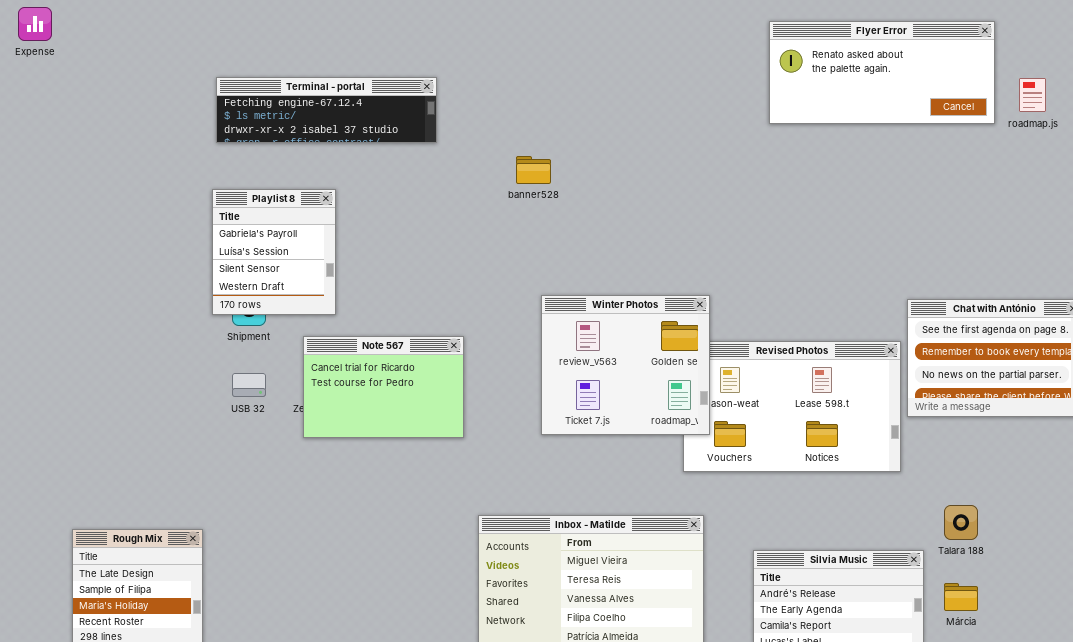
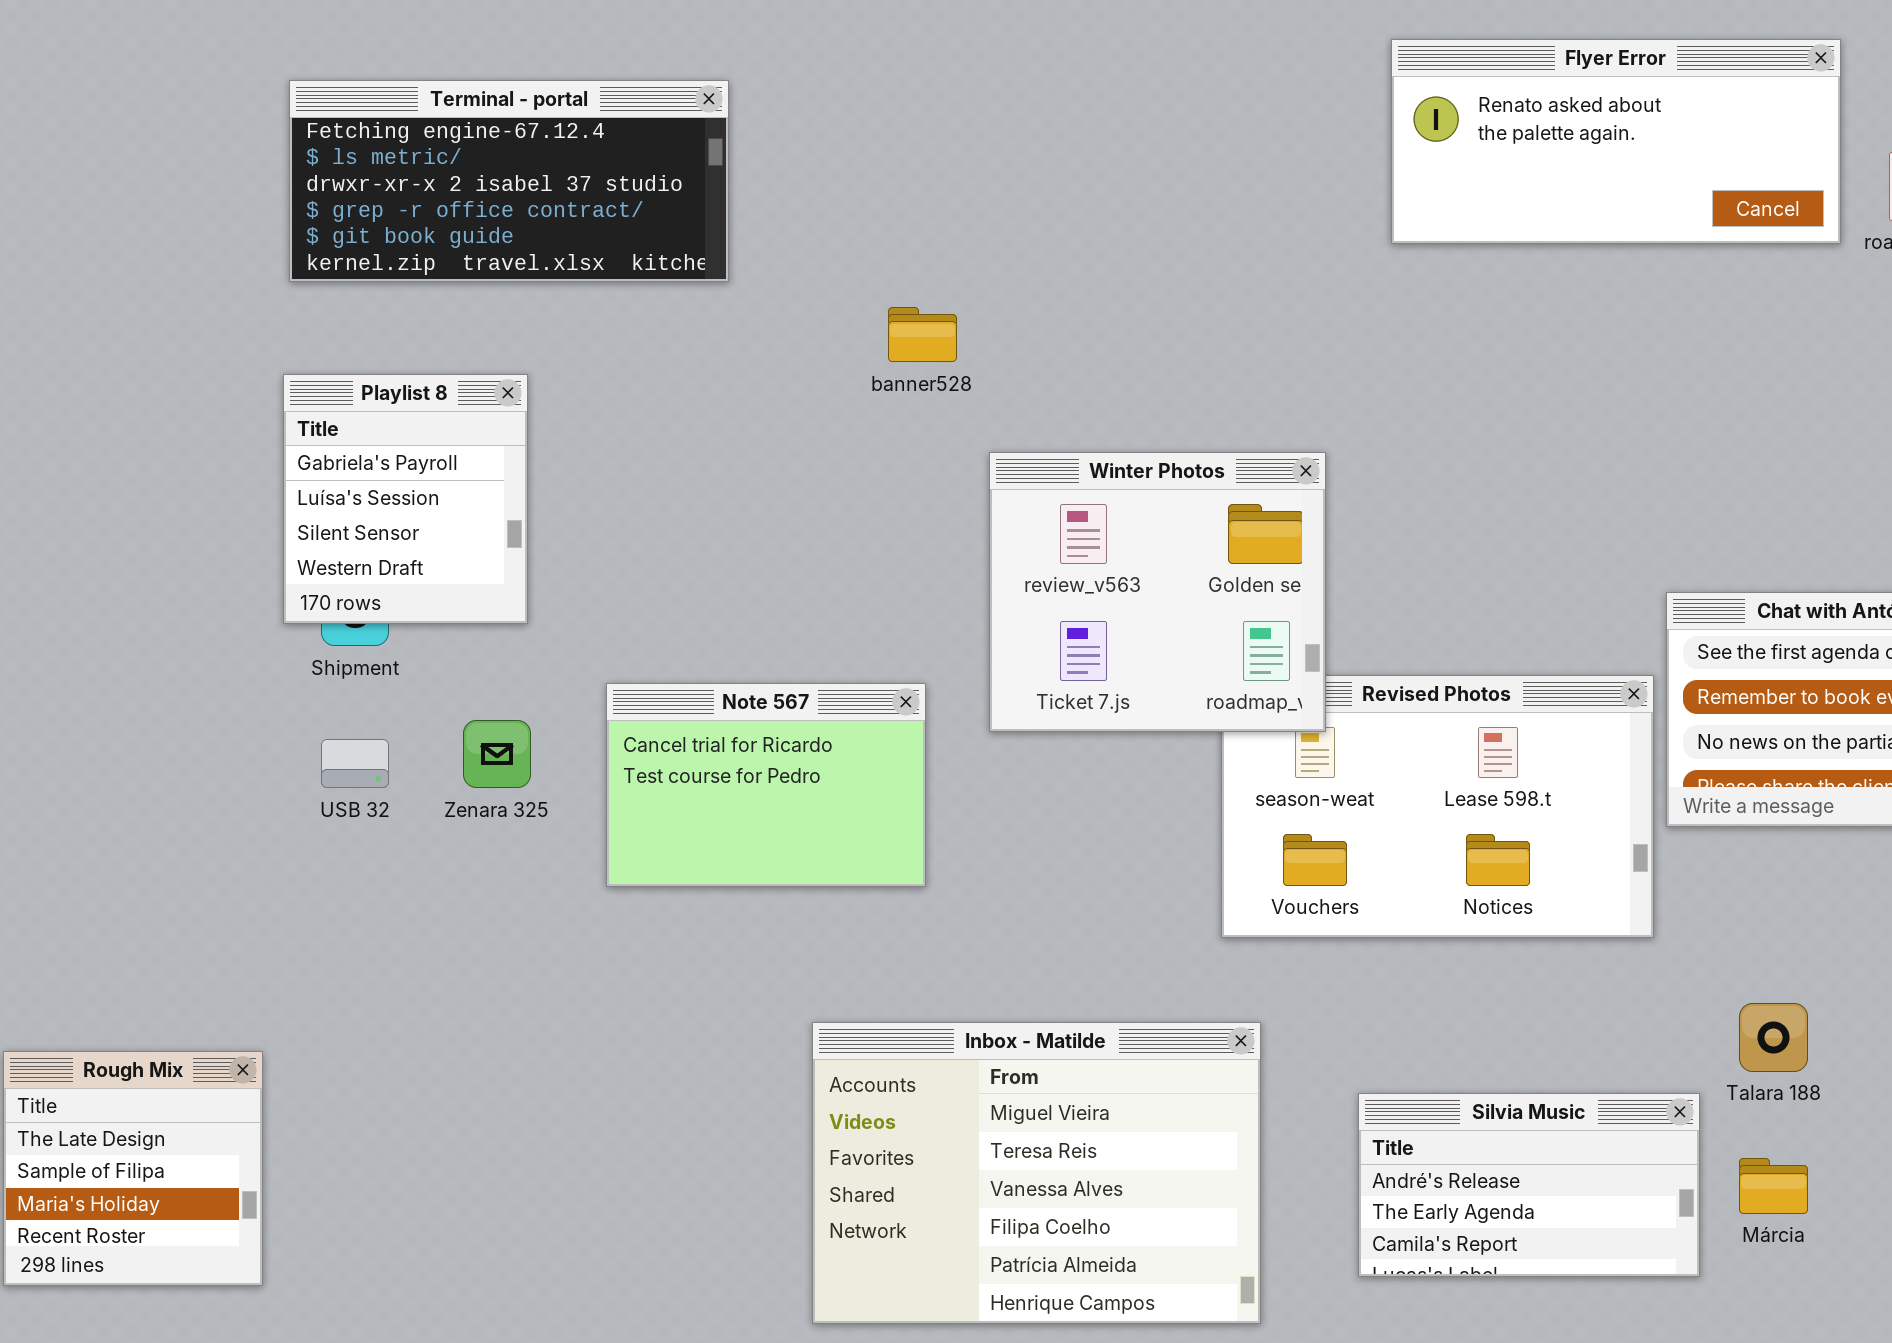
Terminal - portal: [216,77,437,143] -> [289,80,729,282], resized
Winter Photos: [541,295,710,435] -> [989,452,1326,732], moved
Note 567: [303,336,464,438] -> [606,683,926,887], moved

